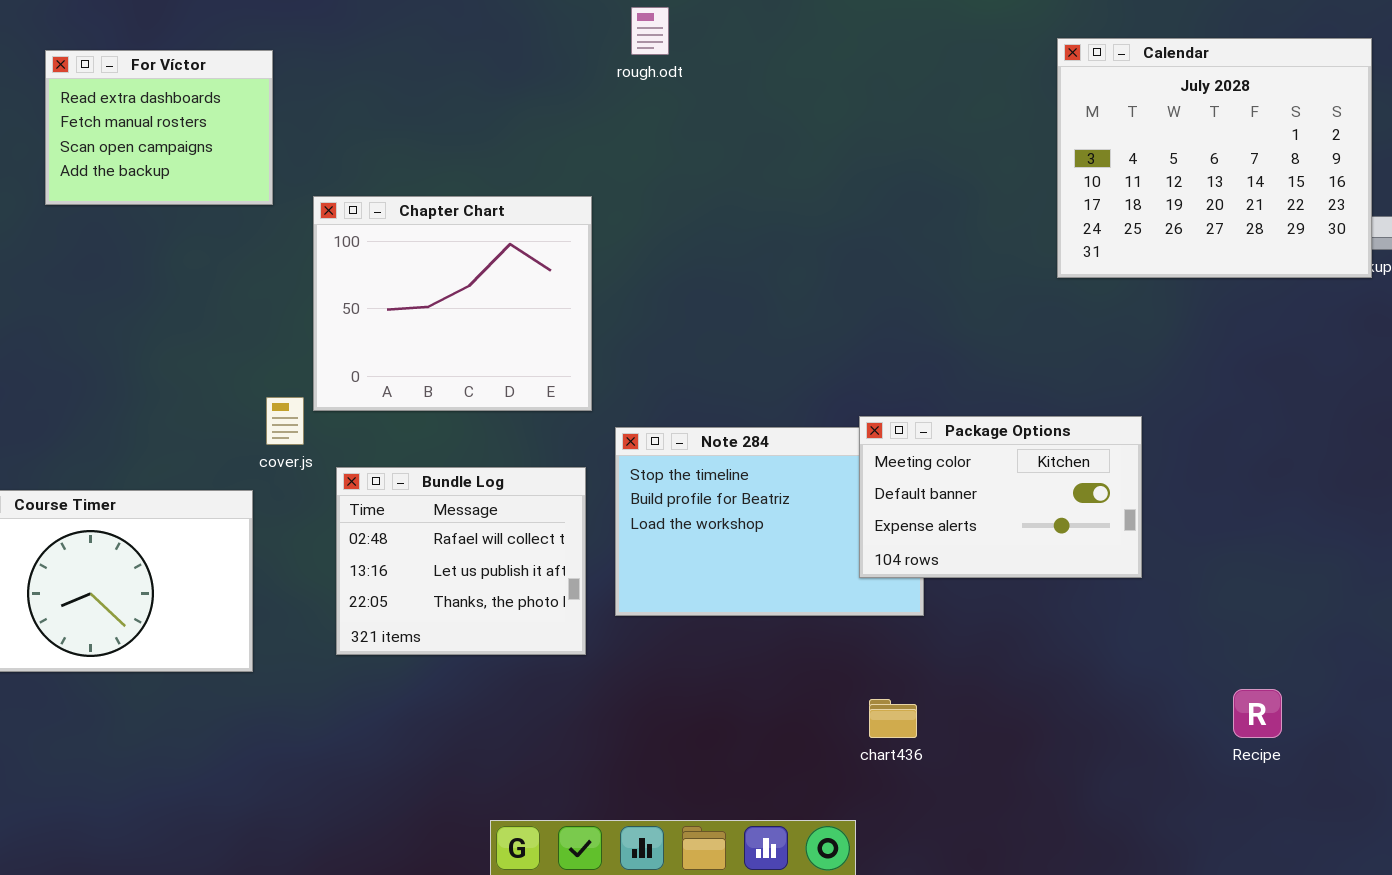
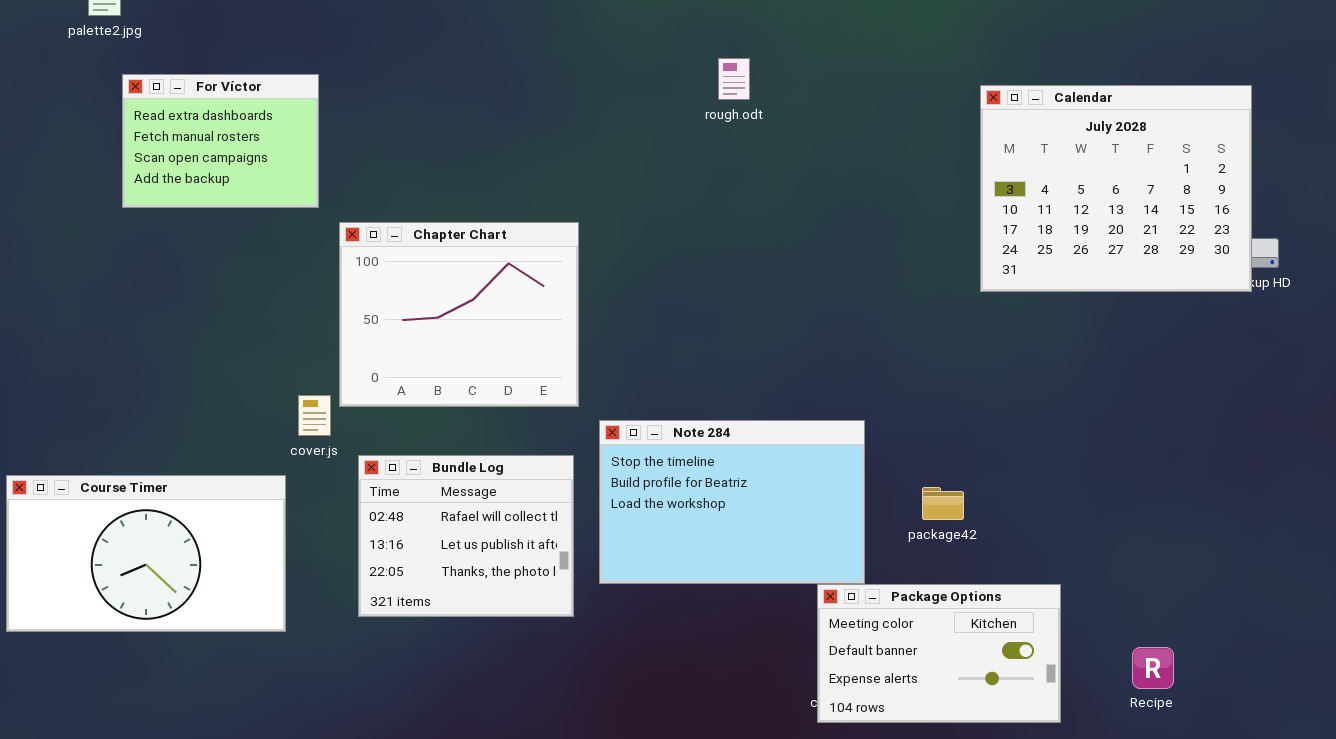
rough.odt: [631,7,669,55] -> [718,58,750,100], moved
For Víctor: [45,50,273,205] -> [122,74,319,208], moved
Package Options: [859,416,1142,578] -> [817,584,1061,723], moved

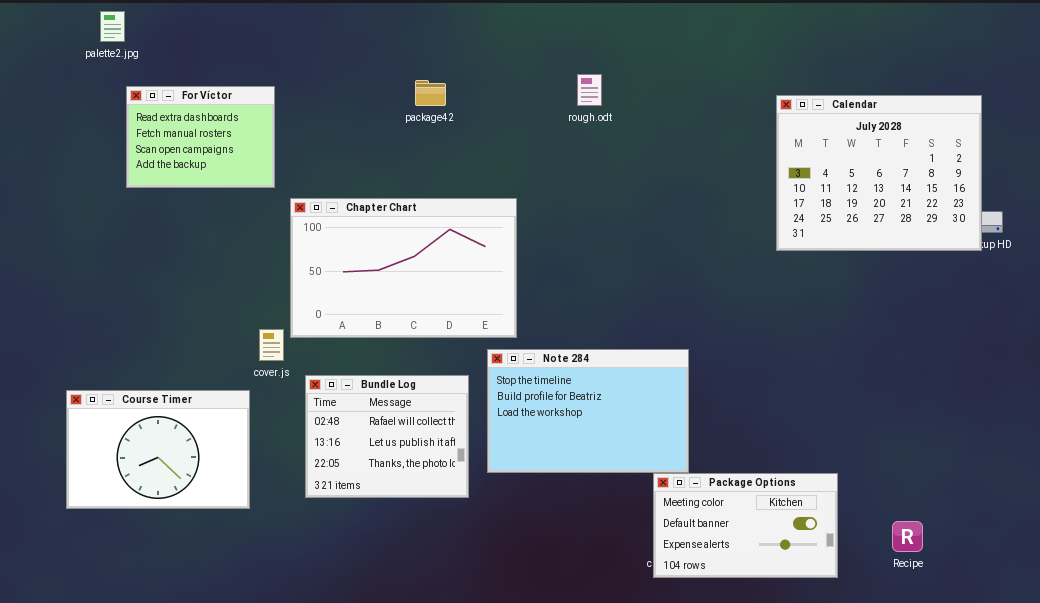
Chapter Chart: [339,222,579,407] -> [290,198,517,338], resized
Course Timer: [6,475,286,632] -> [66,390,250,509], resized
package42: [922,487,964,520] -> [415,80,446,106], moved

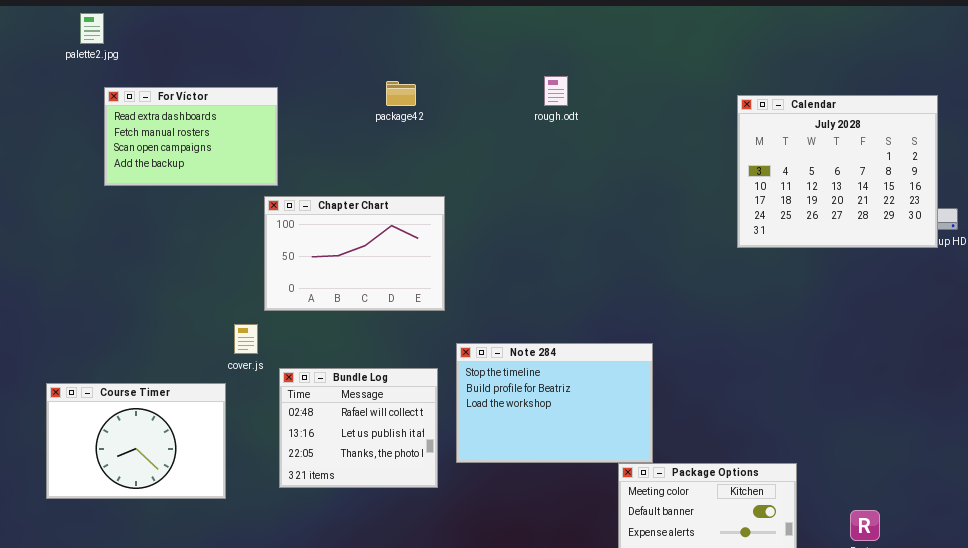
For Víctor: [126,86,275,188] -> [104,87,278,186], resized
Chapter Chart: [290,198,517,338] -> [264,196,445,311], resized

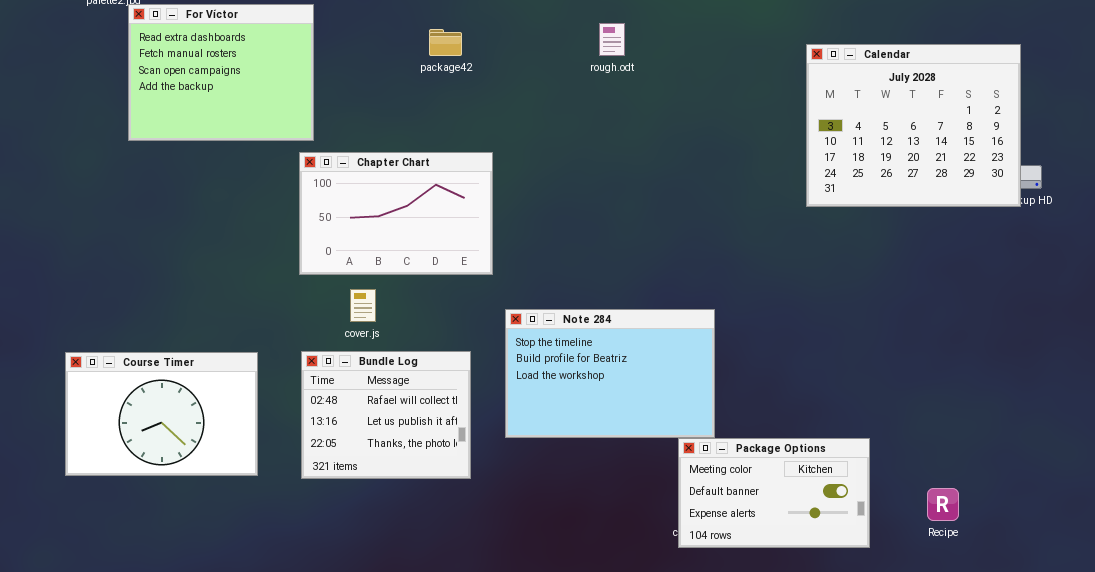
For Víctor: [104,87,278,186] -> [128,4,314,141], resized
cover.js: [234,324,258,354] -> [350,289,376,322], moved
Bundle Log: [279,368,438,488] -> [301,351,471,479], moved

